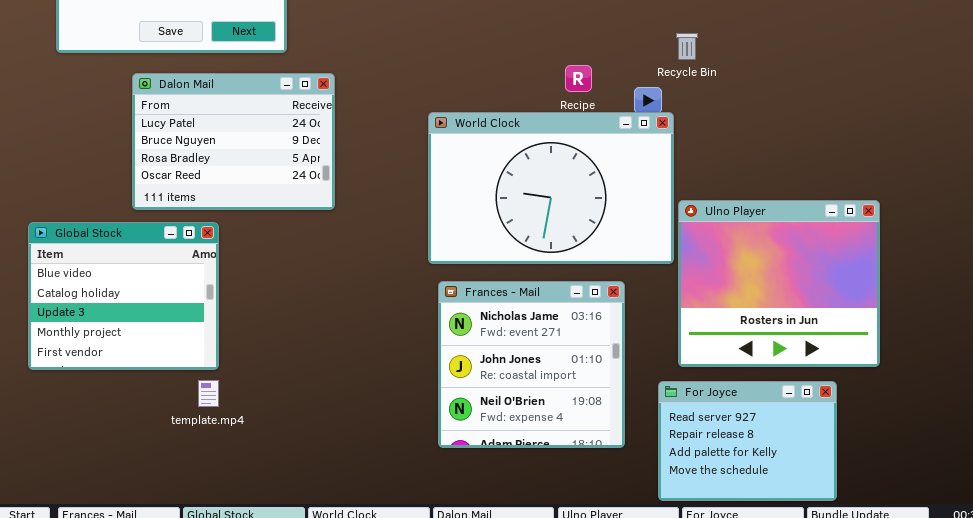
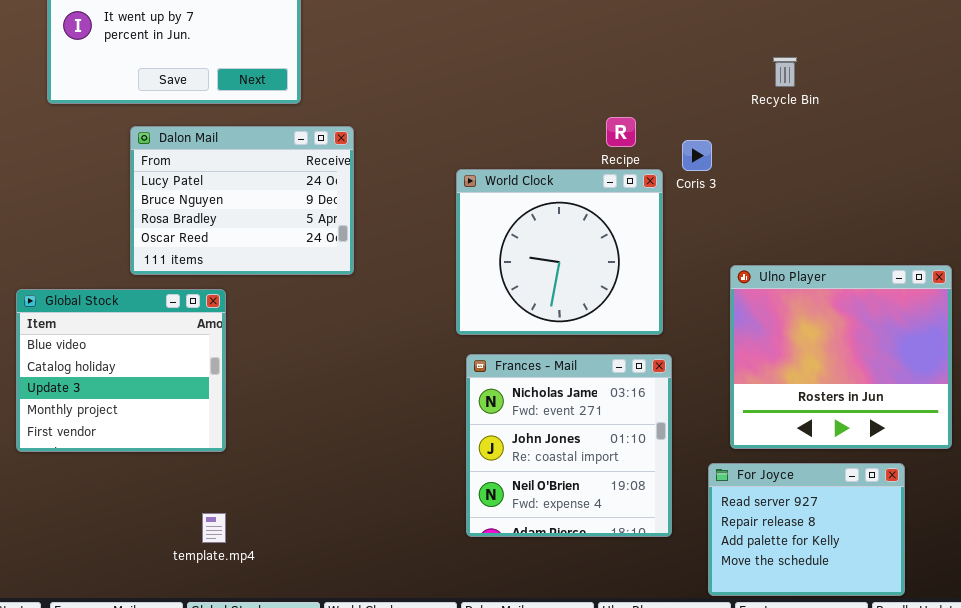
Recycle Bin: [676,33,698,60] -> [773,57,797,87], moved
World Clock: [428,112,674,264] -> [456,169,663,335], resized
template.mp4: [198,380,219,407] -> [202,513,226,543], moved

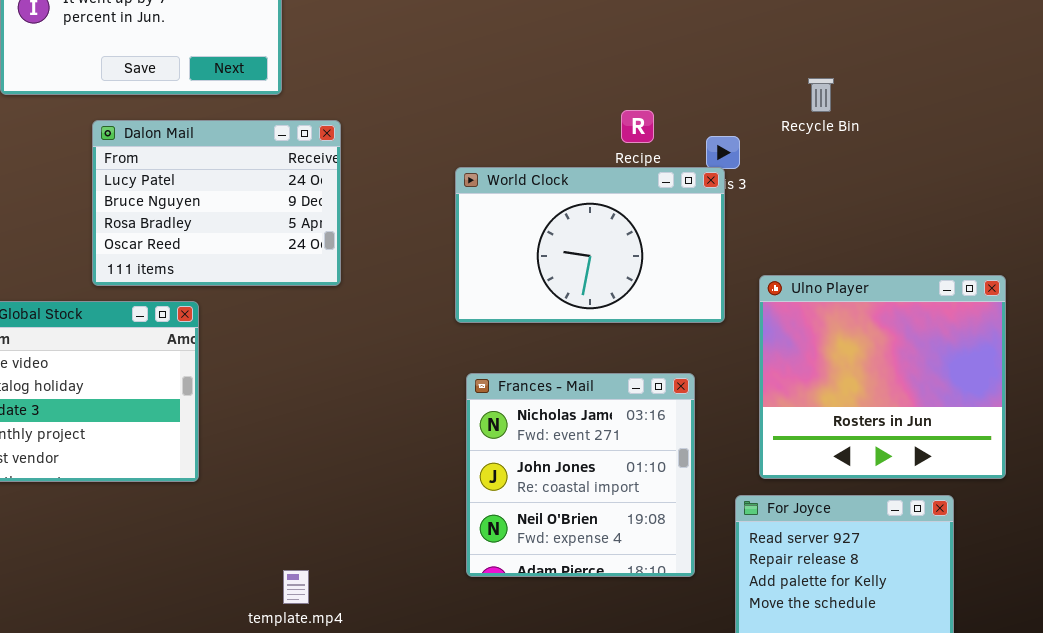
Recycle Bin: [773,57,797,87] -> [808,78,834,112], moved
World Clock: [456,169,663,335] -> [455,167,725,323], resized
template.mp4: [202,513,226,543] -> [283,570,309,604], moved

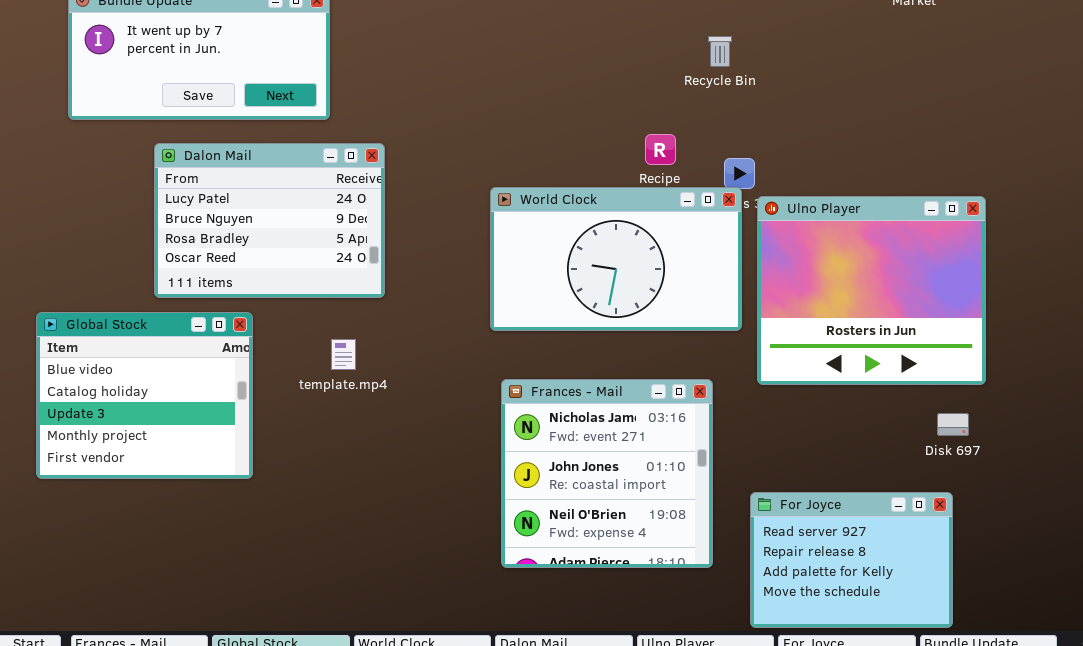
Recycle Bin: [808,78,834,112] -> [708,36,732,67], moved
Ulno Player: [759,275,1006,479] -> [757,196,986,385], moved
template.mp4: [283,570,309,604] -> [331,339,356,370], moved

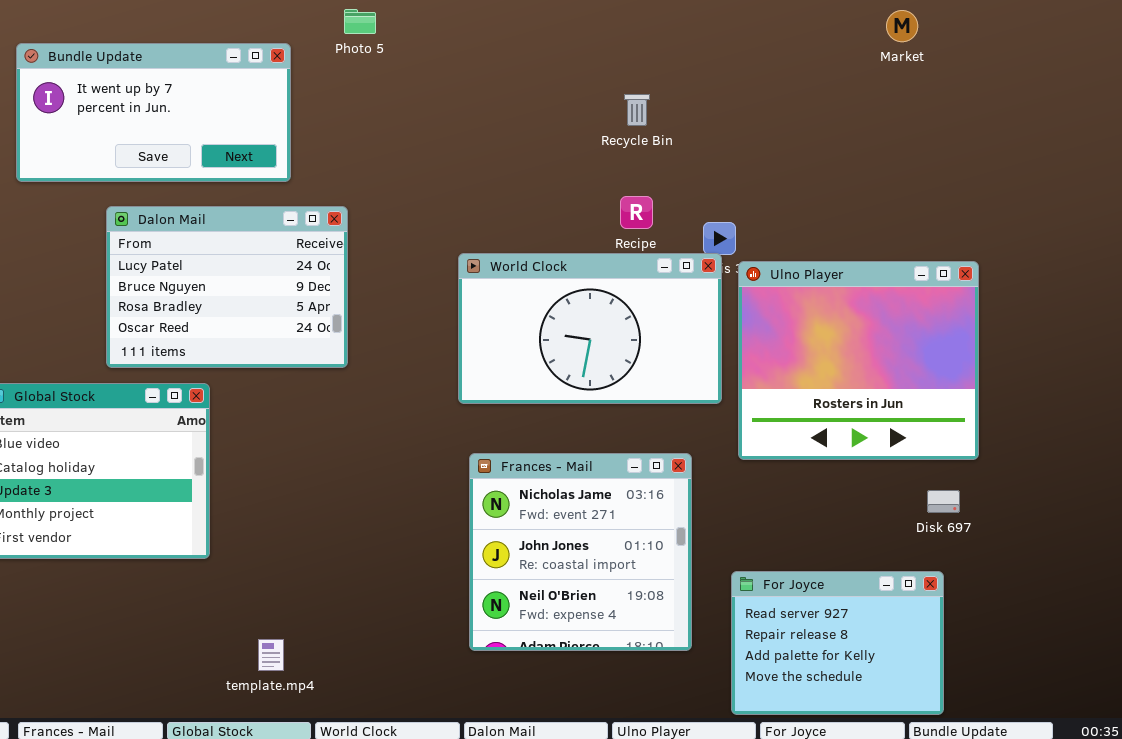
Recycle Bin: [708,36,732,67] -> [624,94,650,126], moved
template.mp4: [331,339,356,370] -> [258,639,284,671], moved

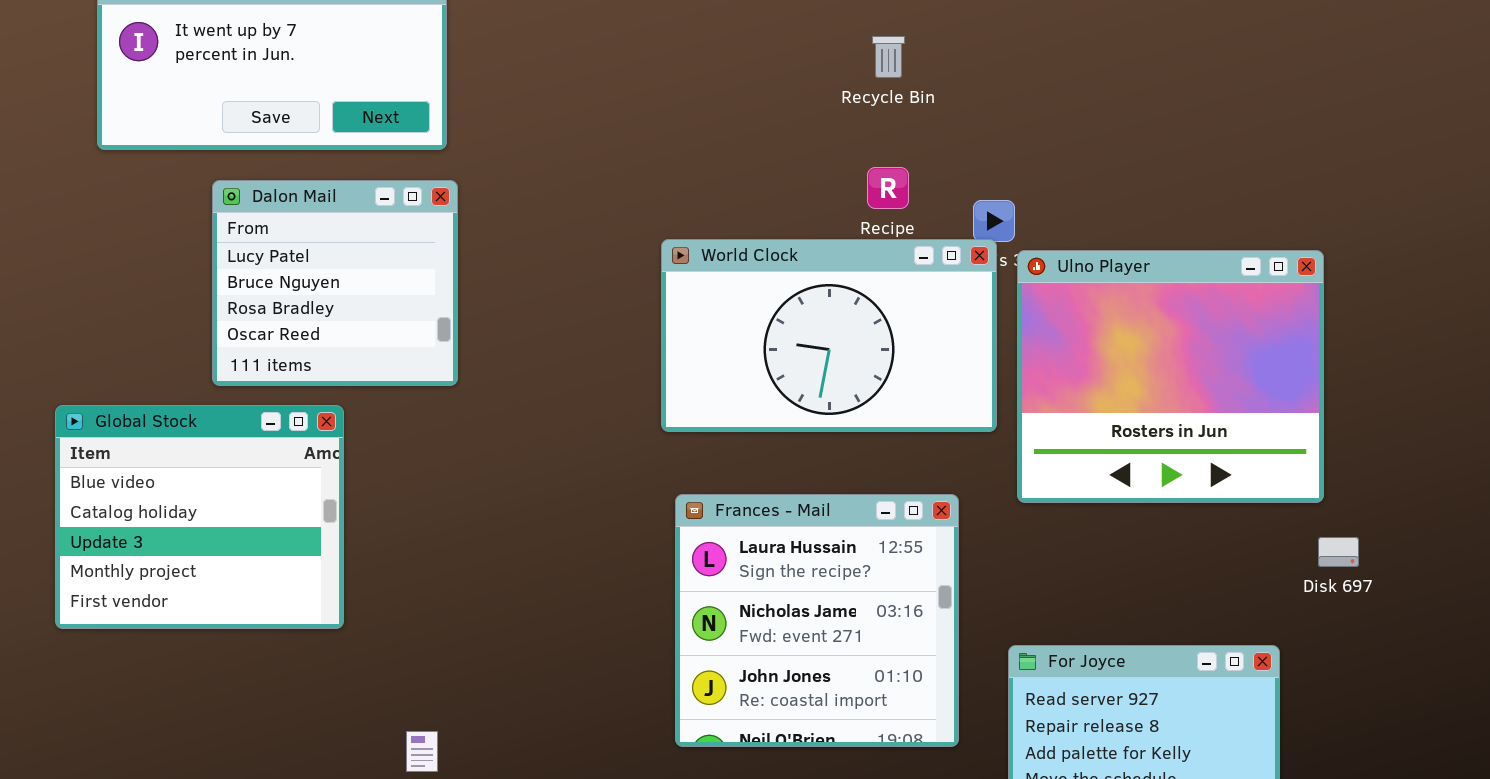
Dalon Mail: [106,206,348,368] -> [212,180,458,386], resized
Frances - Mail: [469,453,692,651] -> [675,494,959,747], scrolled up 1 row
Disk 697: [927,490,960,513] -> [1318,537,1359,567], moved

